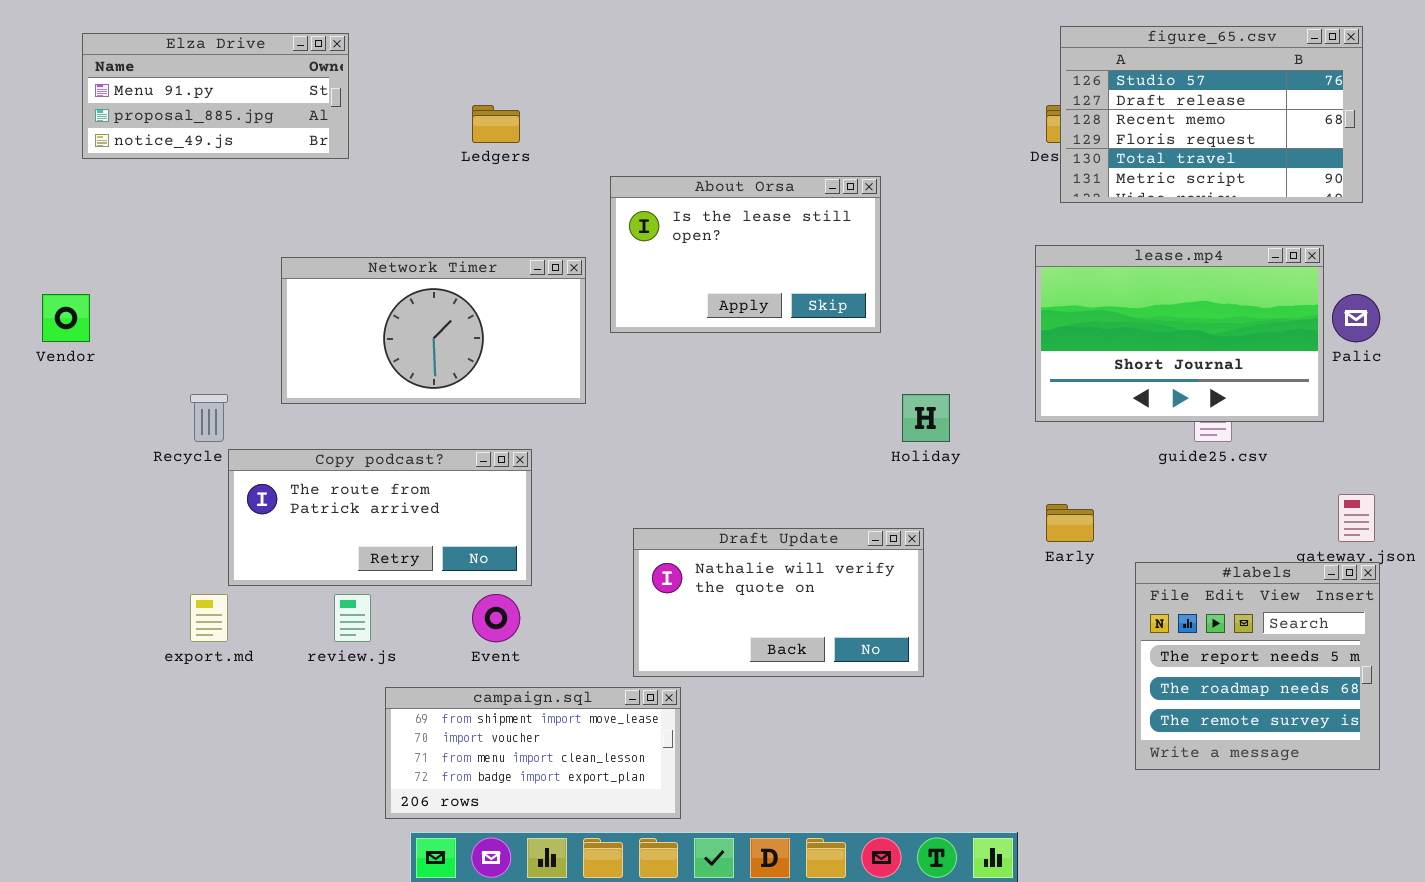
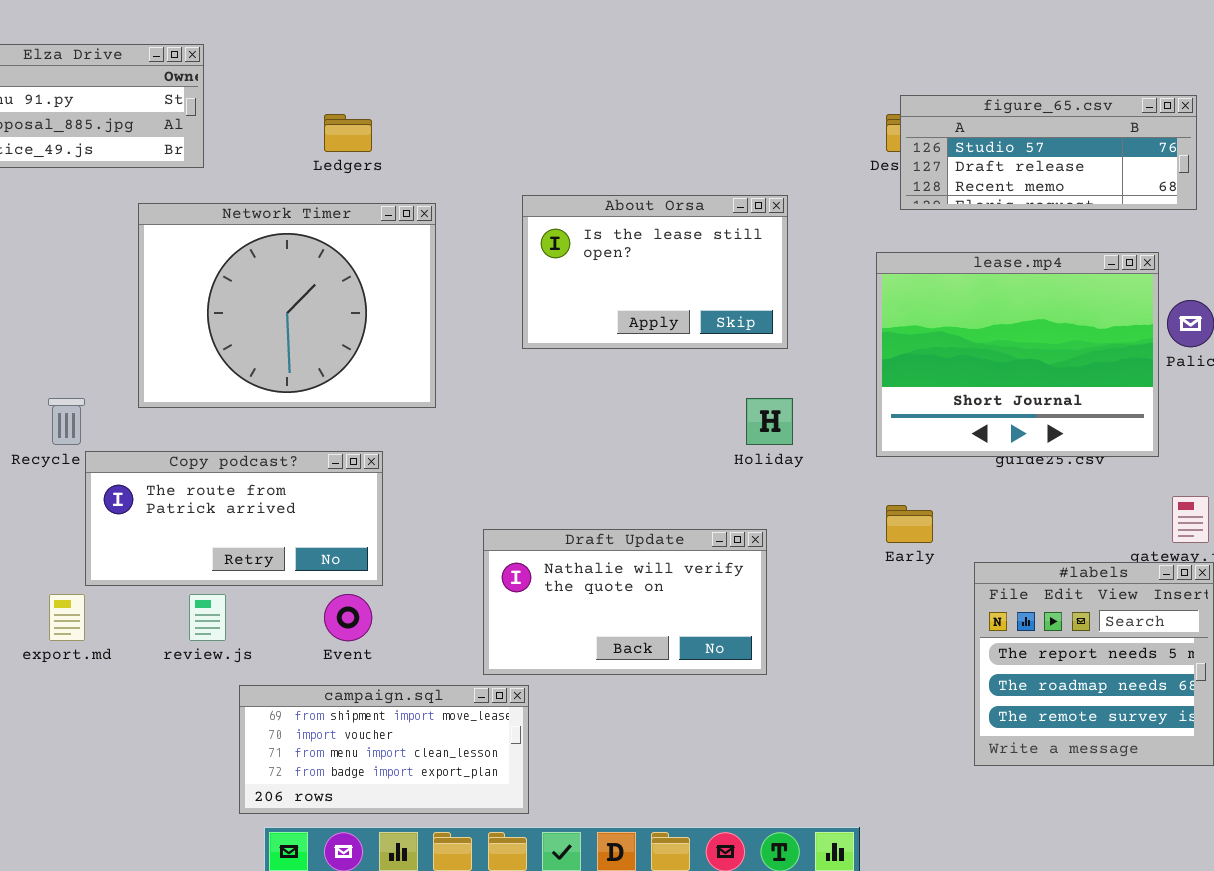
figure_65.csv: [1060,26,1363,203] -> [900,95,1197,210], resized
About Orsa: [610,176,881,333] -> [522,195,788,349], moved
lease.mp4: [1035,245,1324,422] -> [876,252,1159,457], resized
Network Timer: [281,257,586,404] -> [138,203,436,408], resized

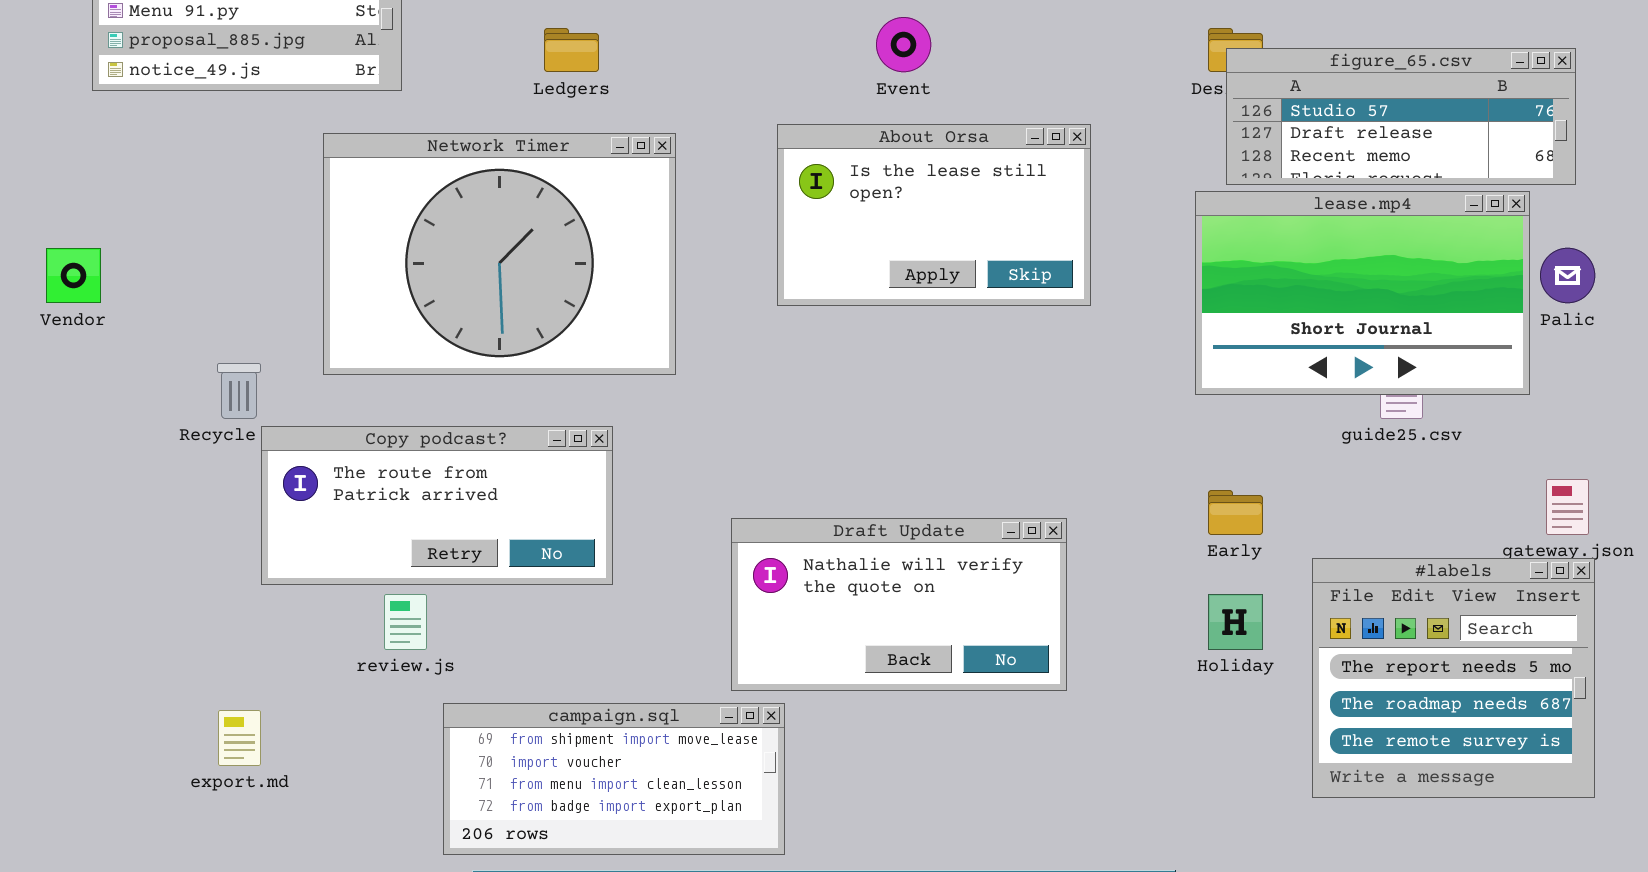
figure_65.csv: [900,95,1197,210] -> [1226,48,1576,185], moved
lease.mp4: [876,252,1159,457] -> [1195,191,1530,395], resized
Holiday: [746,398,793,445] -> [1208,594,1263,650], moved
export.md: [49,594,85,641] -> [218,710,261,766], moved
Event: [324,594,372,641] -> [876,17,931,72], moved

